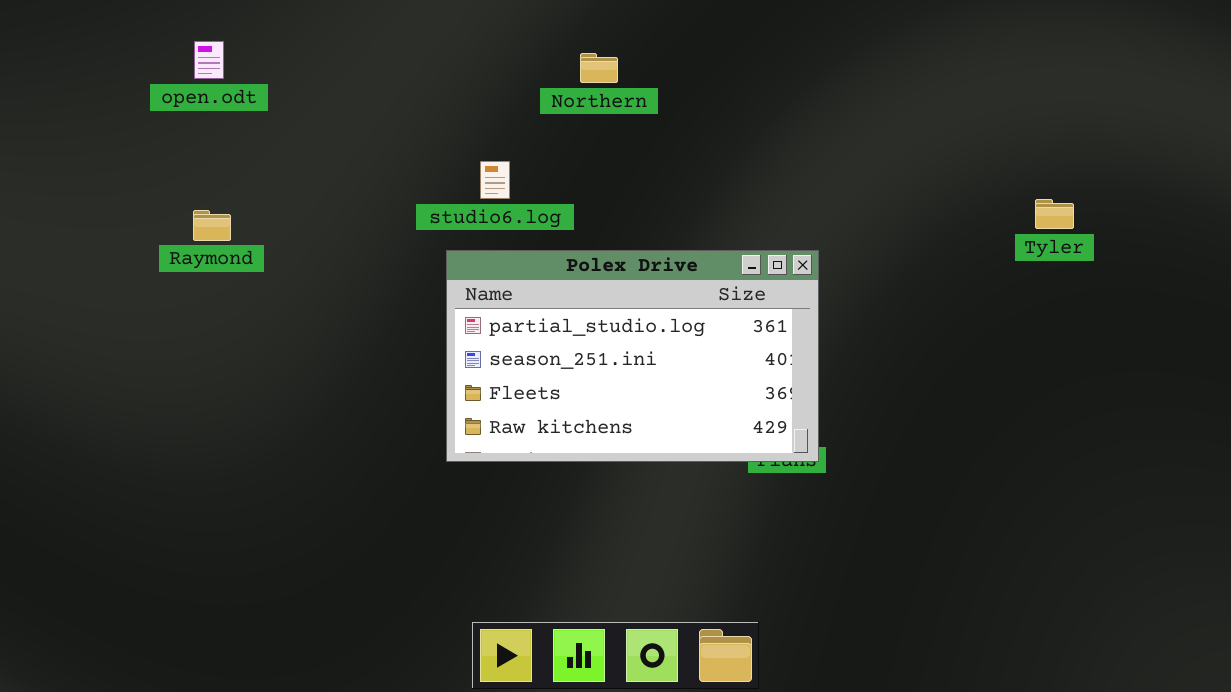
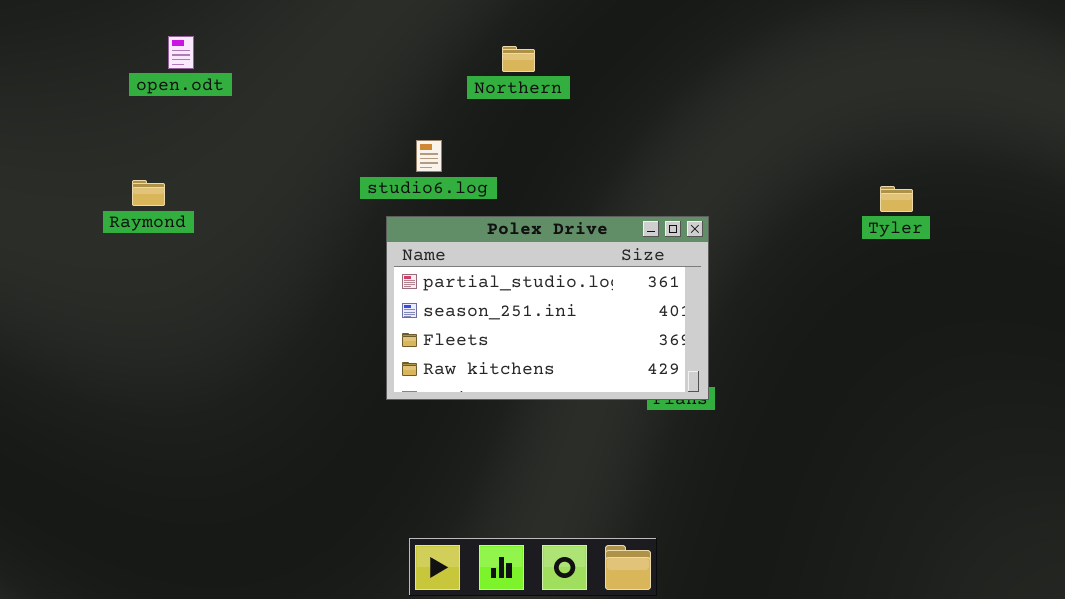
Tyler: [1035,199,1074,229] -> [880,186,913,212], moved
Raymond: [193,210,231,241] -> [132,180,165,206], moved

